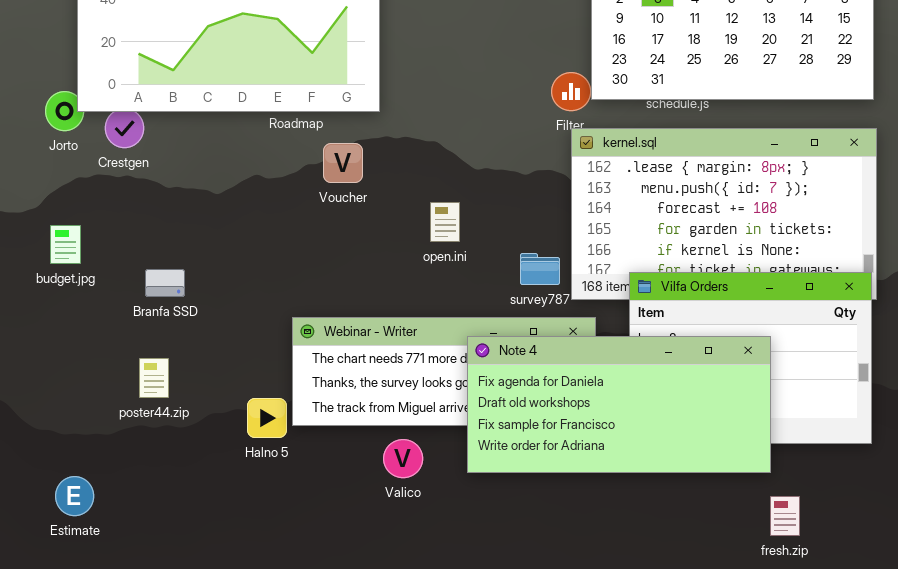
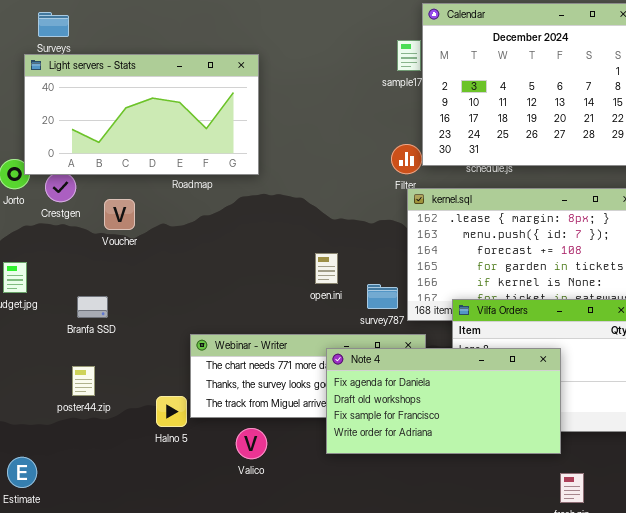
Voucher: [323,143,363,183] -> [104,199,135,230], moved
open.ini: [430,202,460,242] -> [315,253,338,284], moved
Valico: [383,439,423,478] -> [236,428,267,459], moved

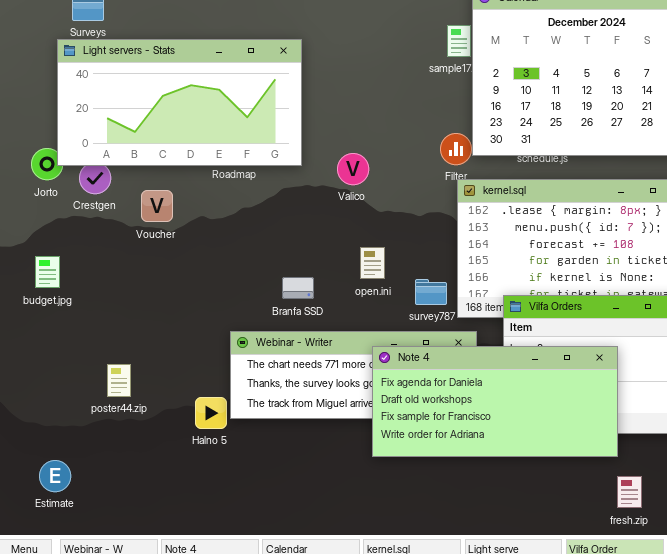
Branfa SSD: [77,296,108,318] -> [282,277,314,299], moved
Valico: [236,428,267,459] -> [337,153,369,185], moved

